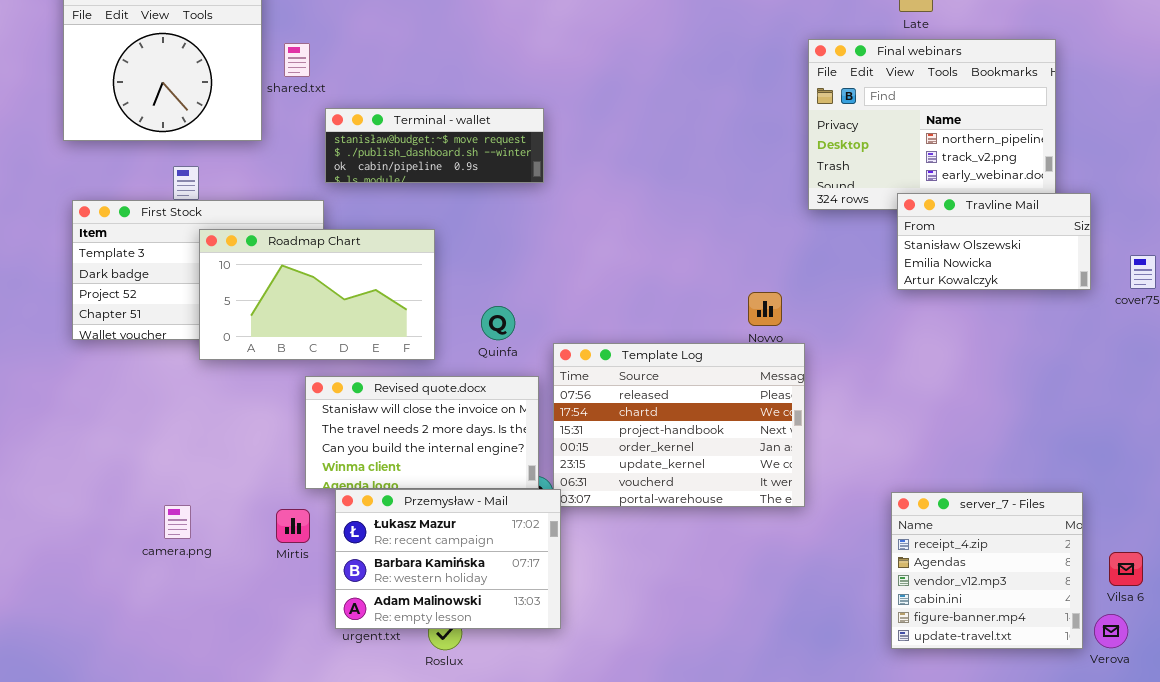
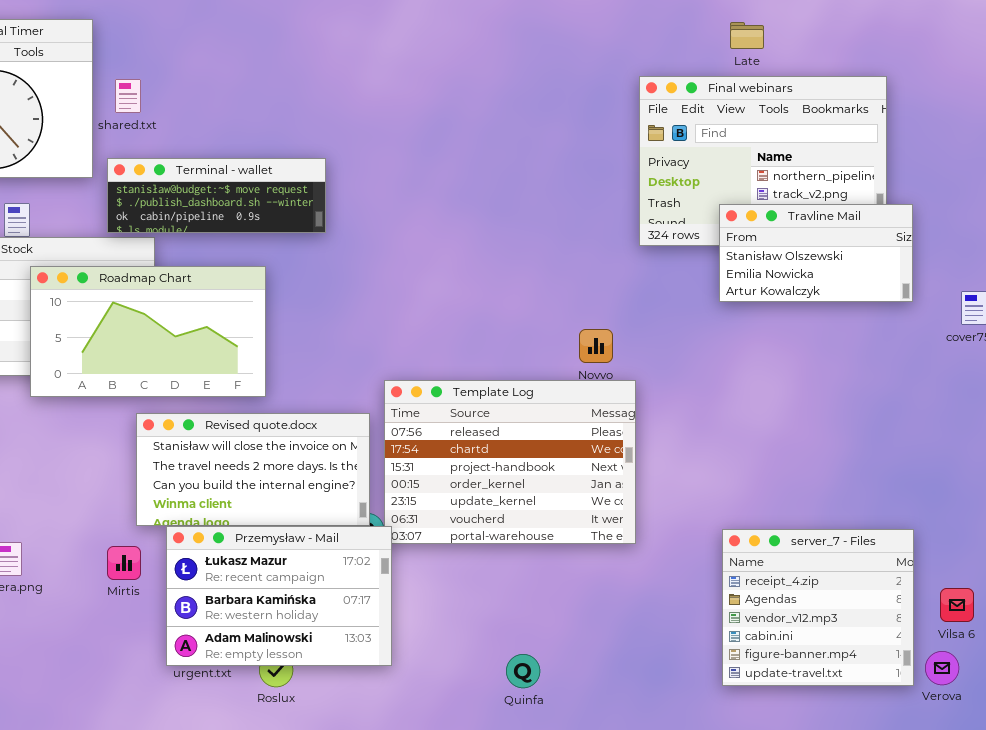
Terminal - wallet: [325,108,544,183] -> [107,158,326,233], moved
Travline Mail: [897,193,1091,290] -> [719,204,913,302], moved
Quinfa: [481,306,515,340] -> [506,654,540,688], moved

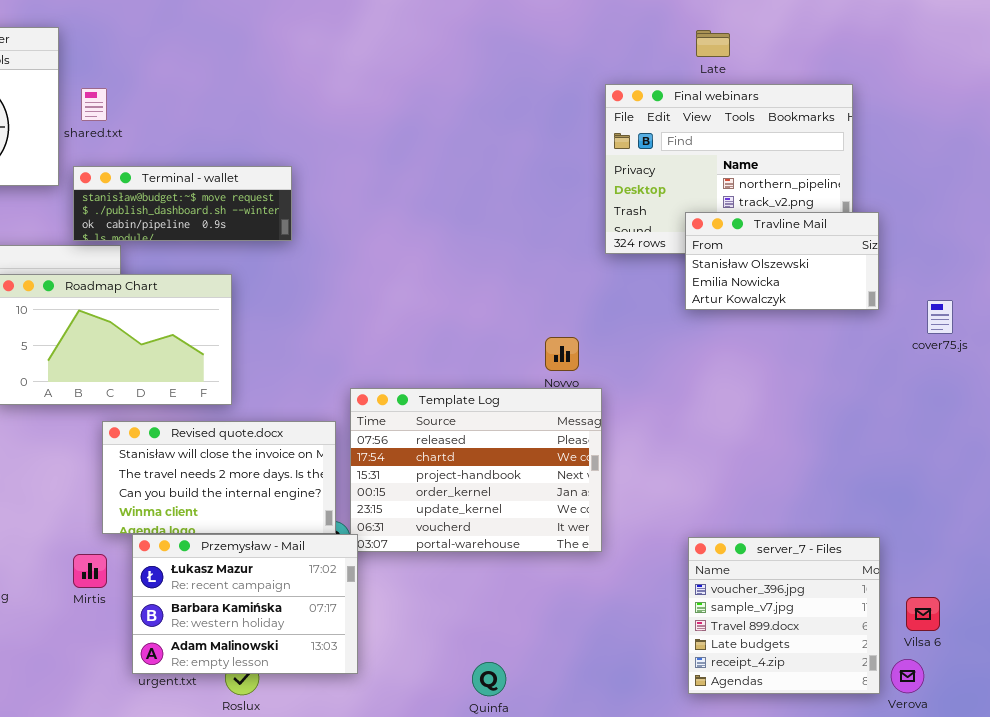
server_7 - Files: [722,529,914,686] -> [688,537,880,694], scrolled up 4 rows

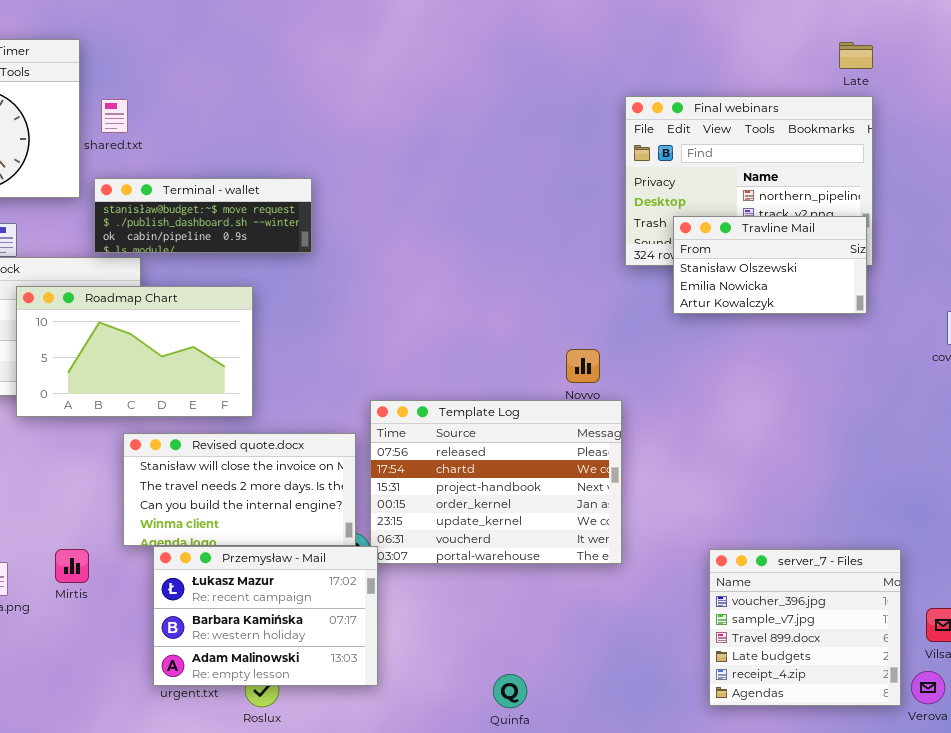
Late: [696,30,730,57] -> [839,42,873,69], moved
Travline Mail: [685,212,879,310] -> [673,216,867,314], moved
Mirtis: [73,554,107,588] -> [55,549,89,583], moved

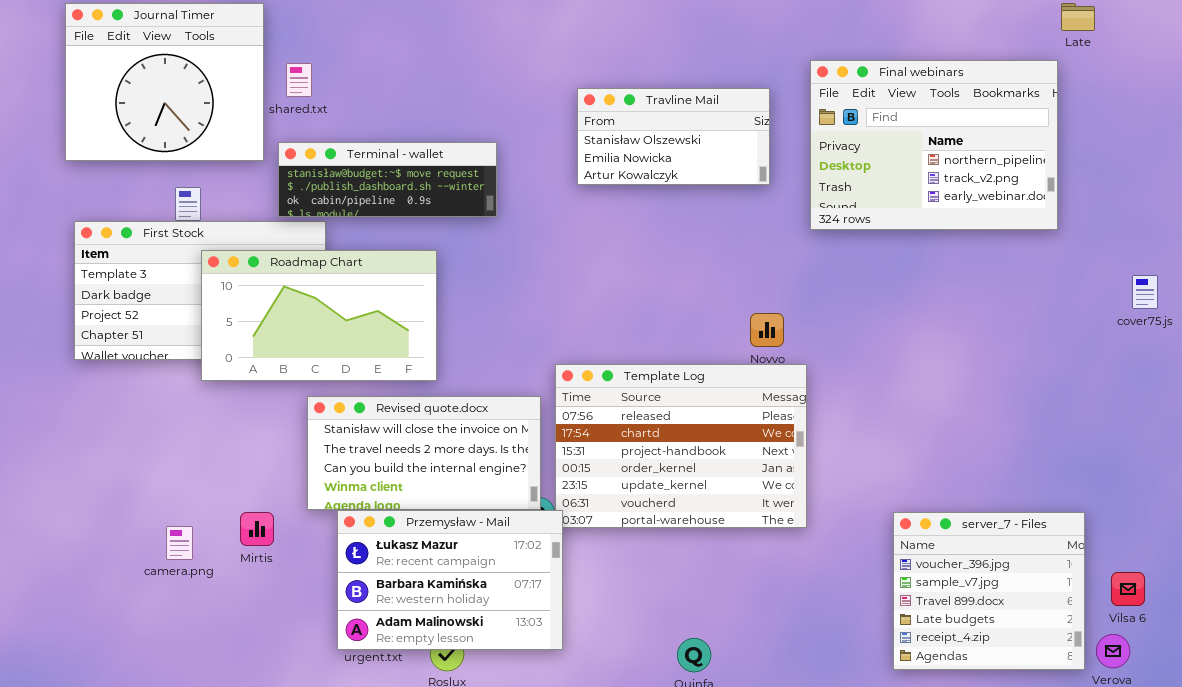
Late: [839,42,873,69] -> [1061,3,1095,31], moved
Travline Mail: [673,216,867,314] -> [577,88,770,185], moved

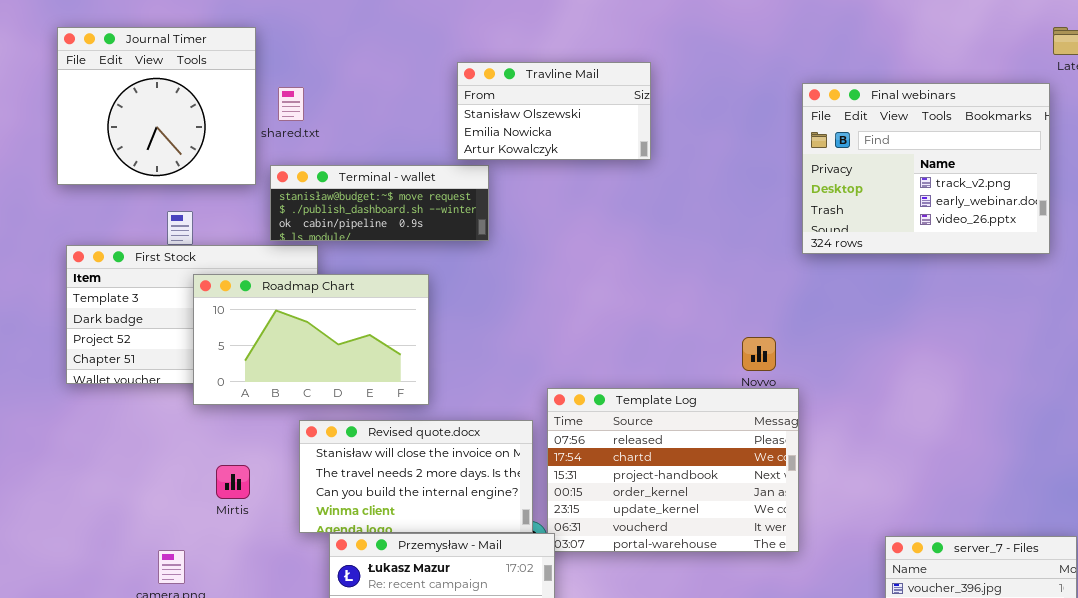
Final webinars: [810,60,1058,230] -> [802,83,1050,254], scrolled down 1 row
Travline Mail: [577,88,770,185] -> [457,62,651,160], moved
Mirtis: [240,512,274,546] -> [216,465,250,499], moved

